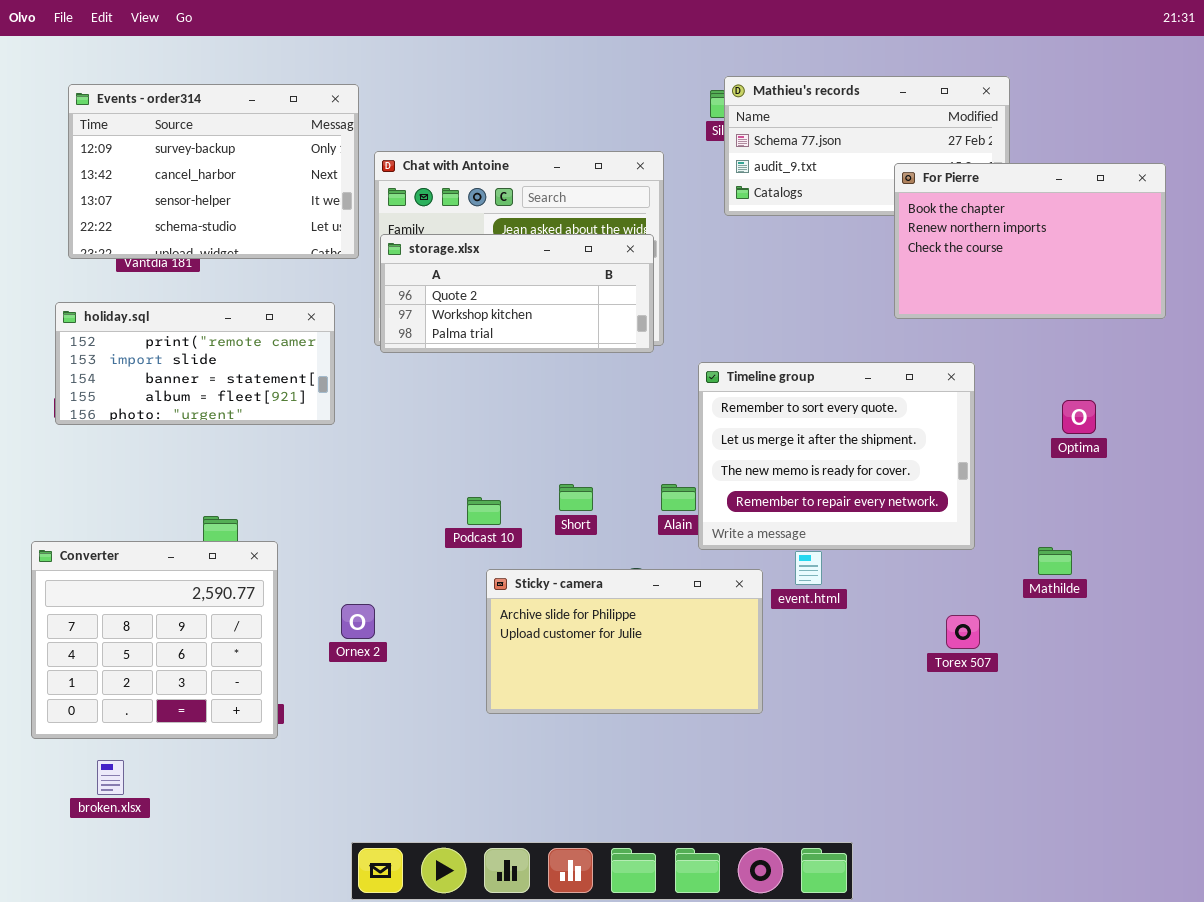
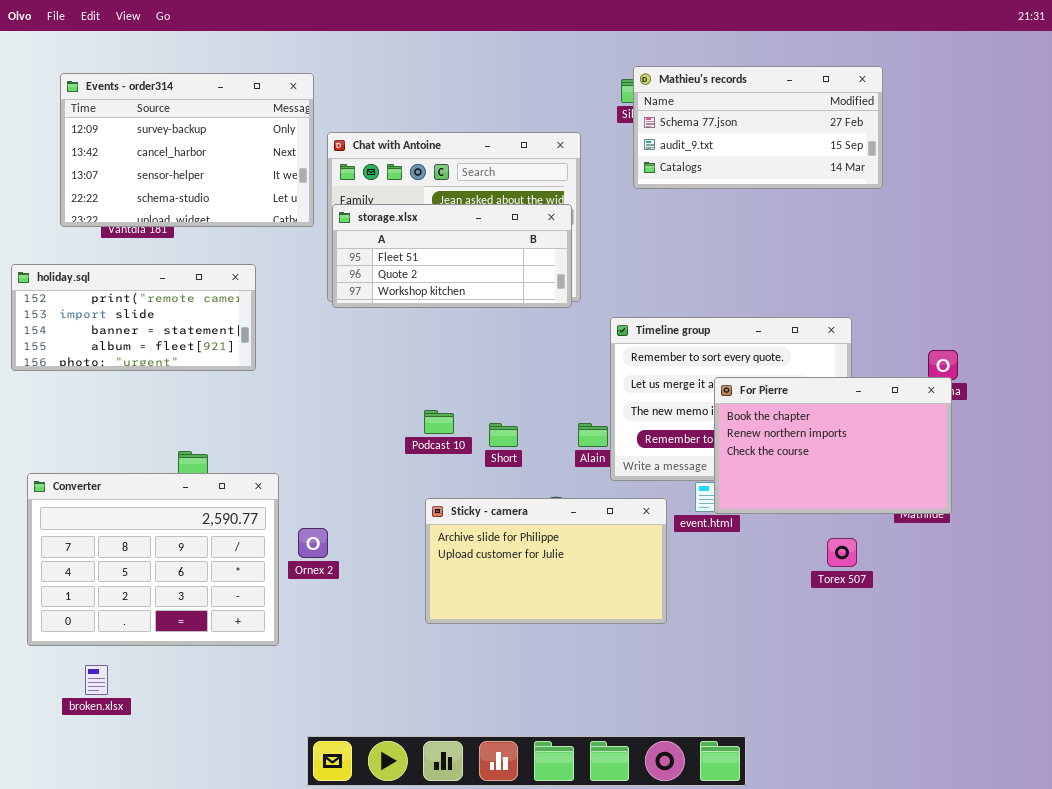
For Pierre: [894,163,1166,319] -> [714,377,952,514], moved
storage.xlsx: [380,234,654,353] -> [332,204,572,308], scrolled up 1 row
holiday.sql: [55,302,335,425] -> [11,264,256,371], moved
Podcast 10: [467,497,501,525] -> [424,410,454,434], moved
Converter: [31,541,278,739] -> [27,473,279,646], resized

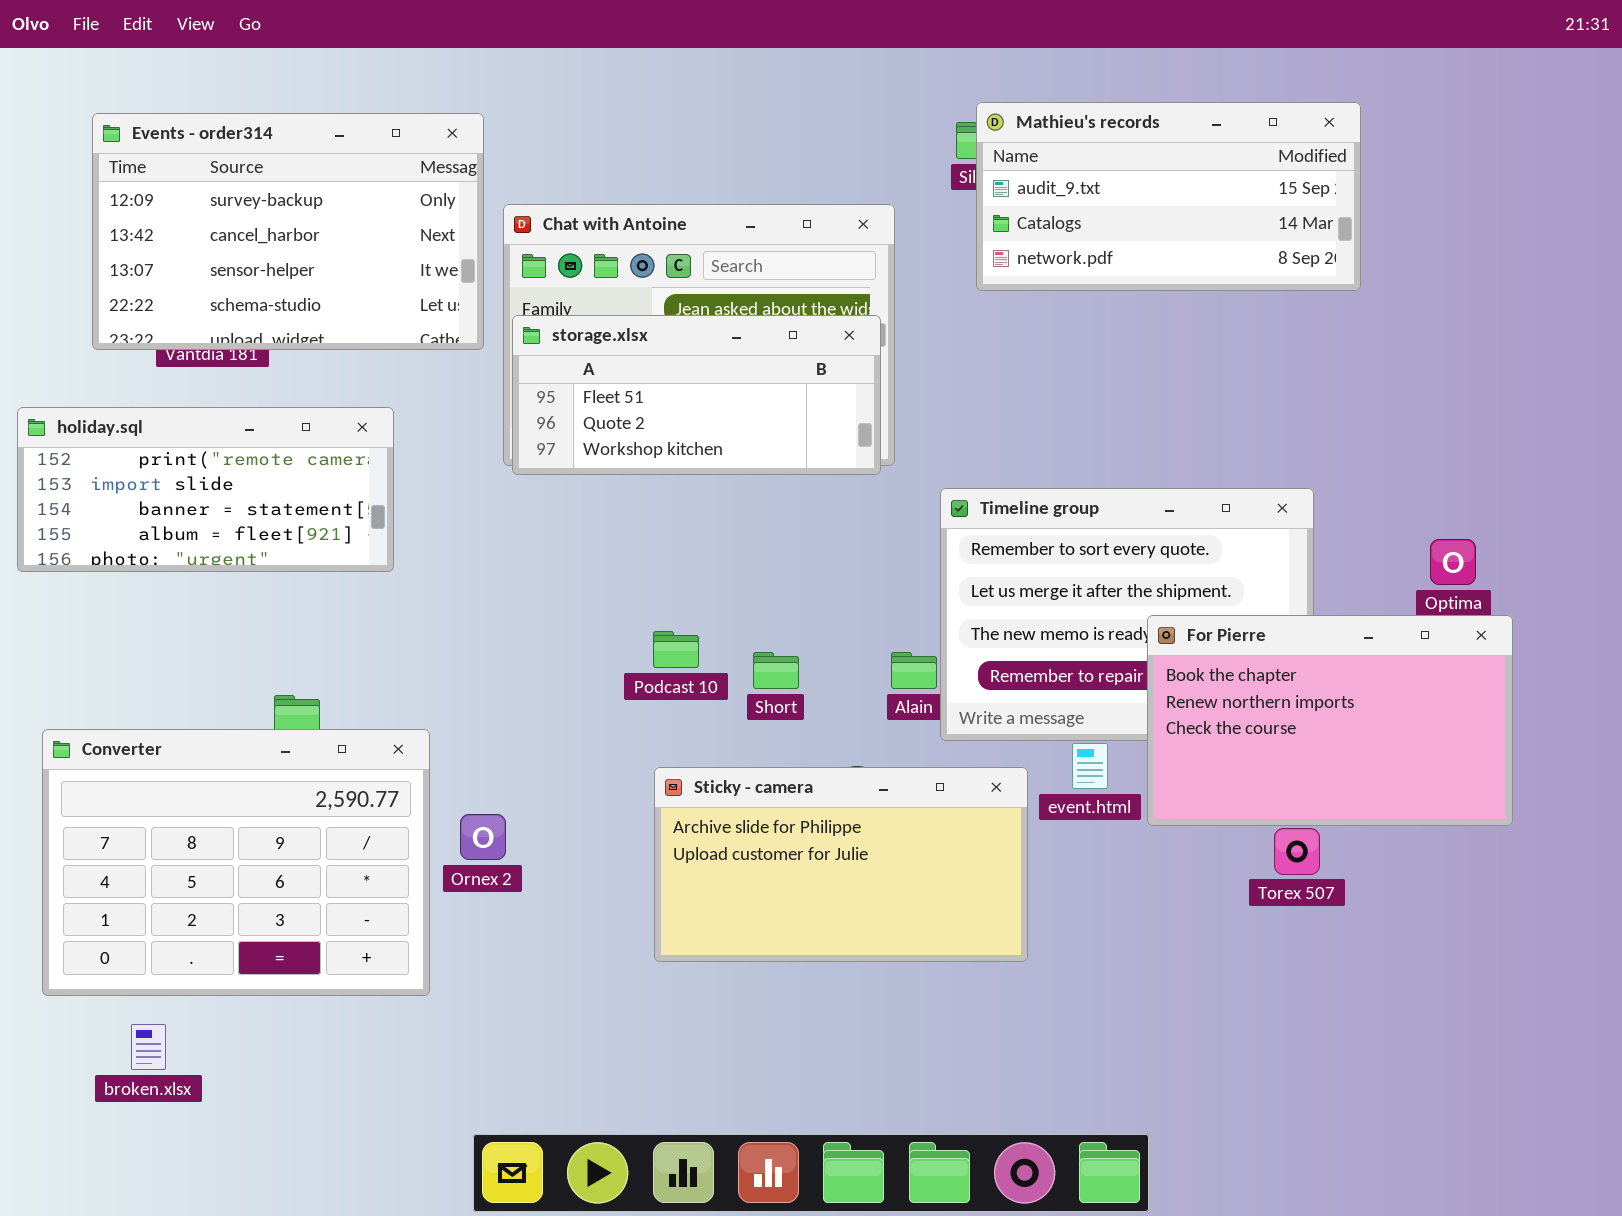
Mathieu's records: [633,66,883,189] -> [976,102,1361,291], scrolled down 1 row
For Pierre: [714,377,952,514] -> [1147,615,1513,826], moved

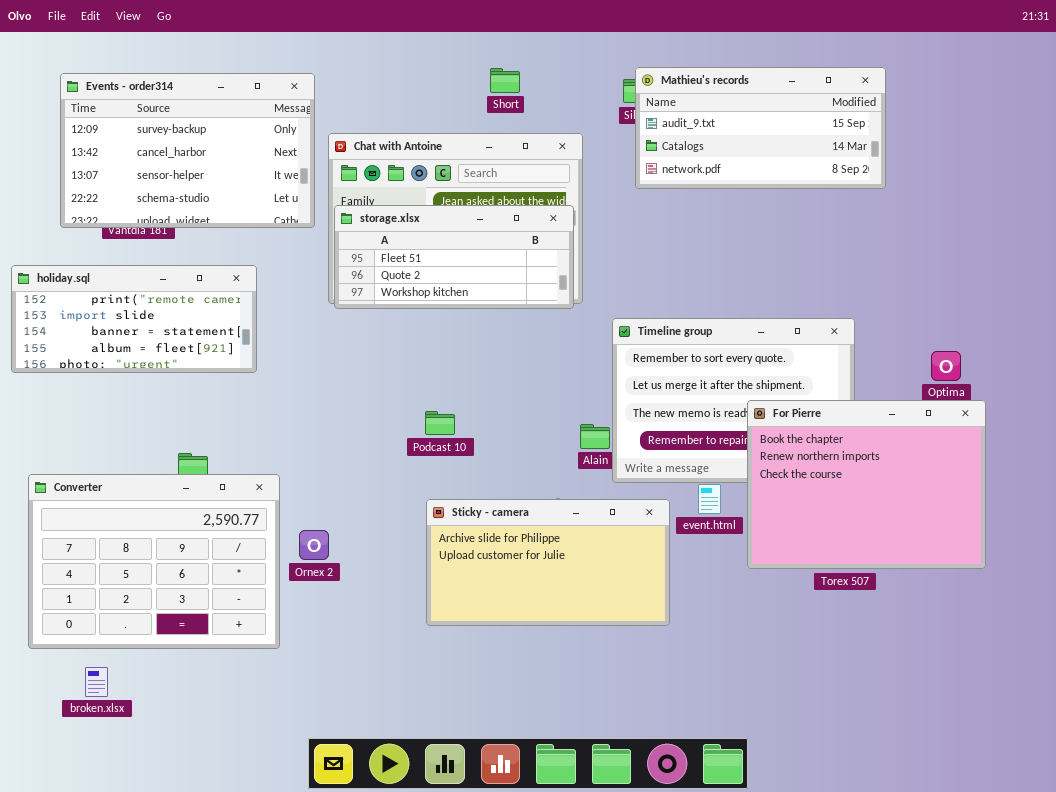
For Pierre: [1147,615,1513,826] -> [747,400,986,569], resized
Short: [753,652,799,689] -> [490,68,520,93], moved

